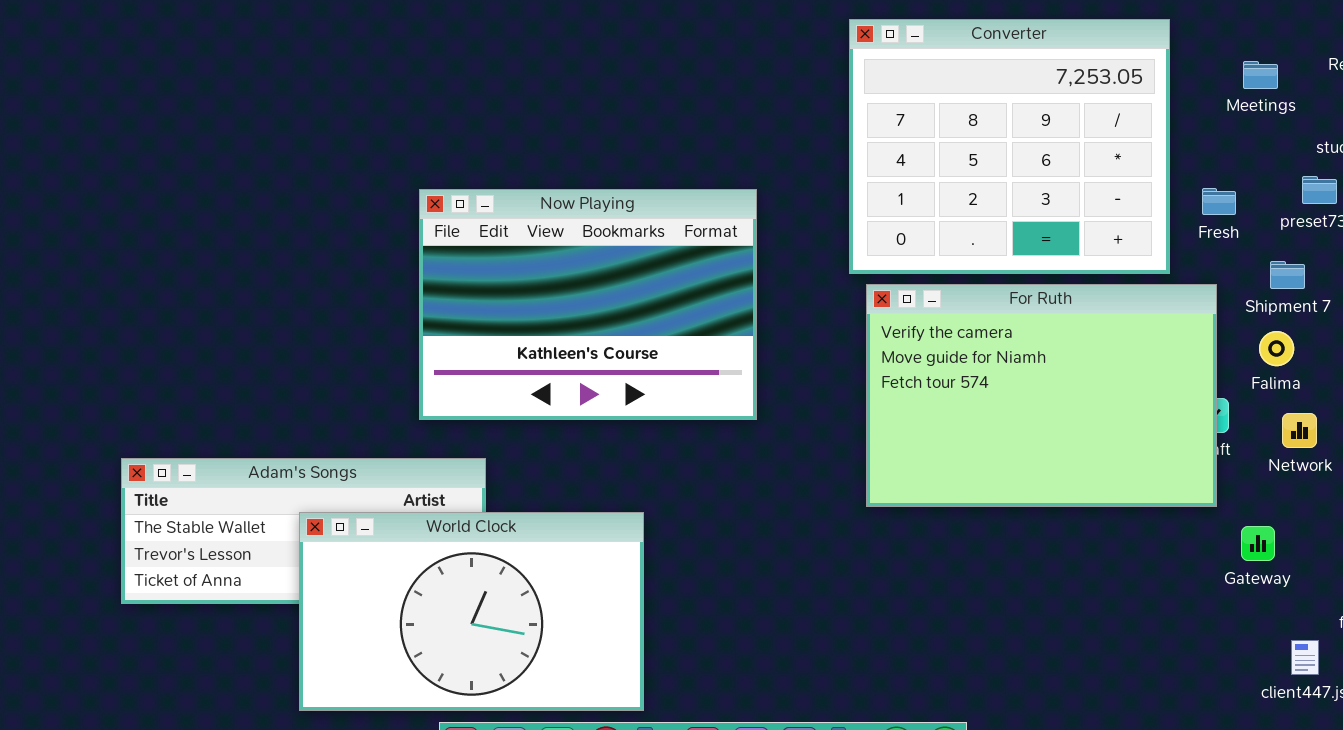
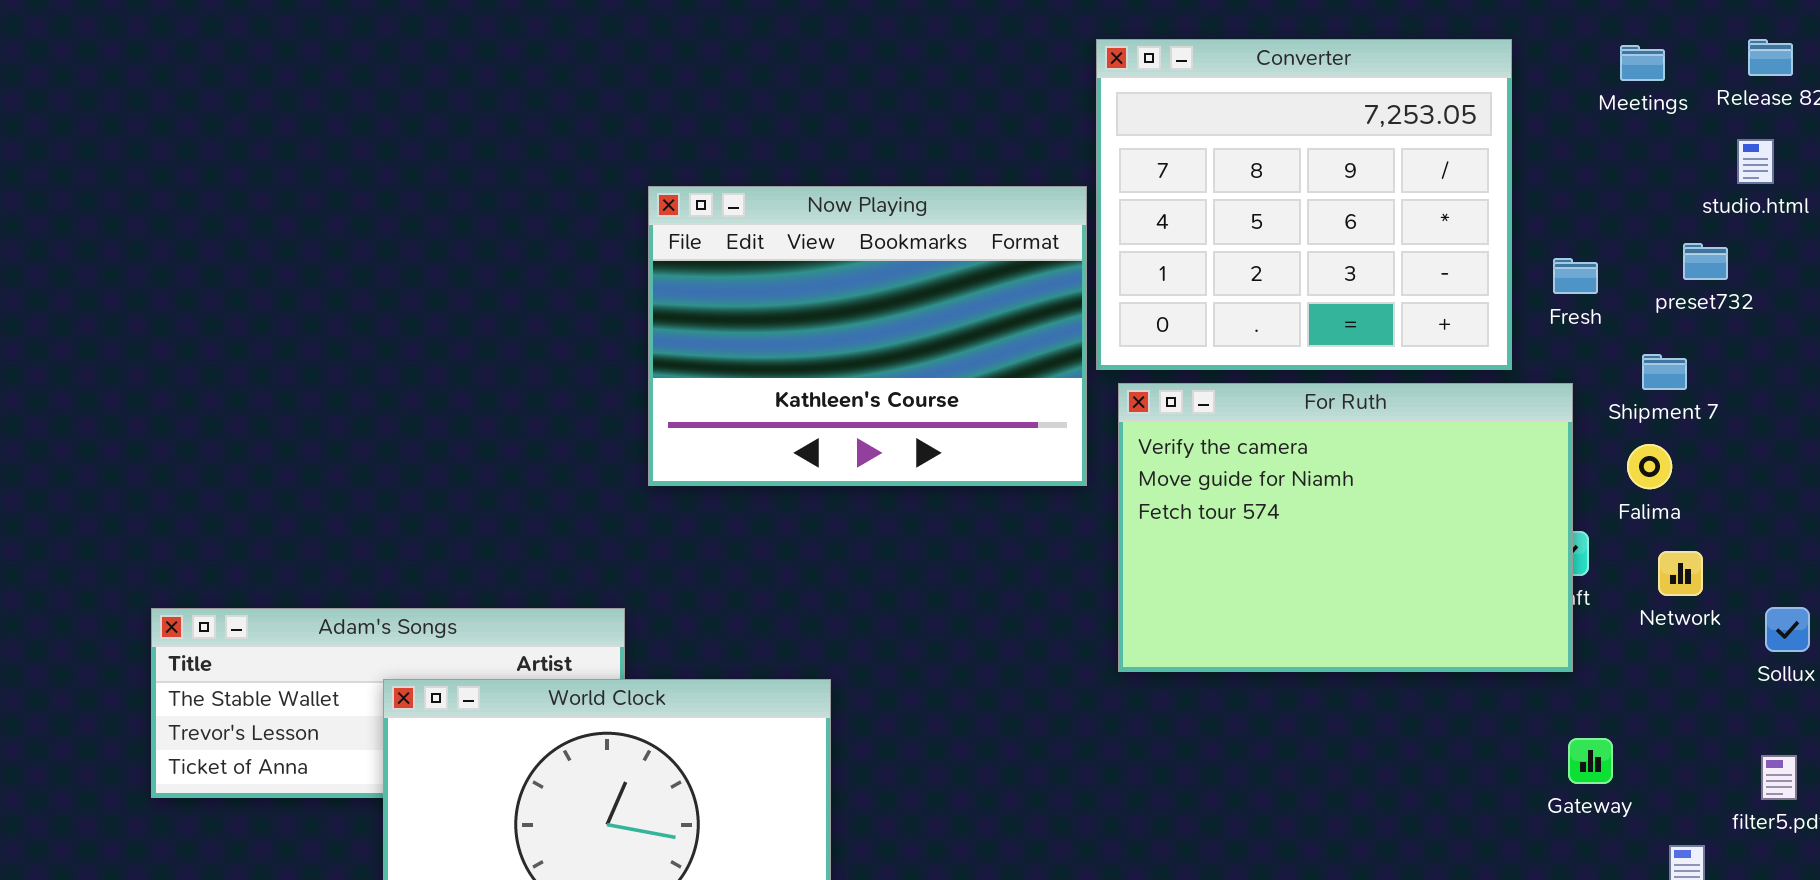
Meetings: [1243,61,1278,89] -> [1620,45,1665,81], moved
Now Playing: [419,189,757,420] -> [648,186,1087,486], moved
Gateway: [1241,526,1275,561] -> [1568,738,1613,784], moved

